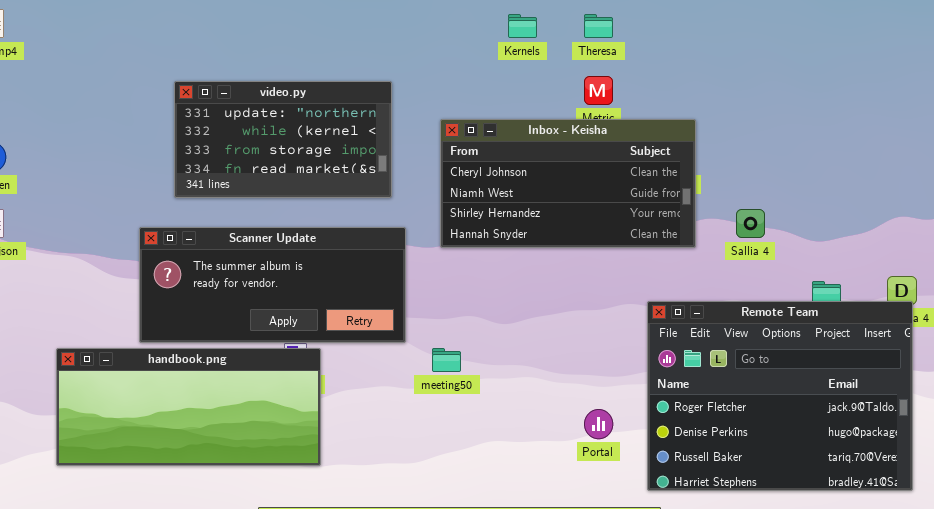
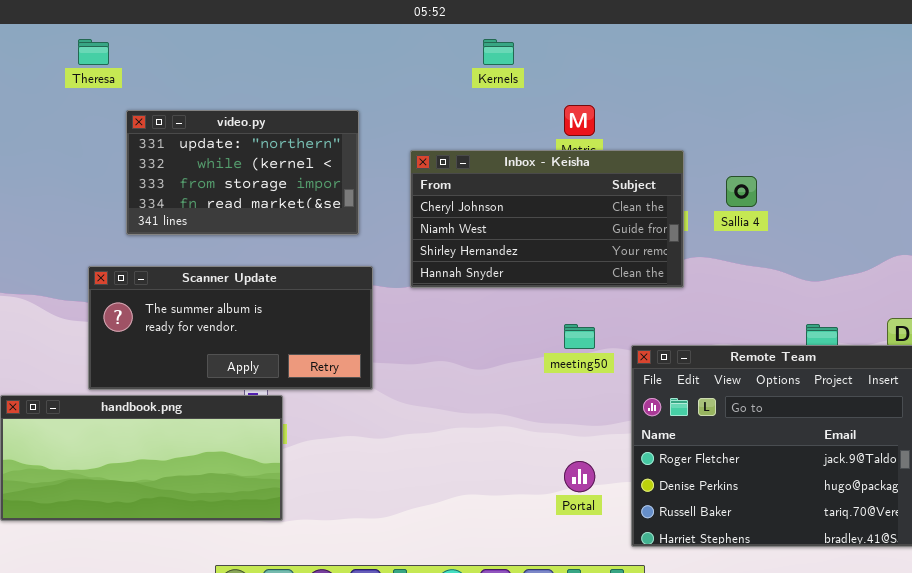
Theresa: [584,14,613,38] -> [78,39,109,65], moved
Sallia 4: [736,209,765,238] -> [726,176,757,207], moved
meeting50: [432,348,461,372] -> [564,324,595,349], moved

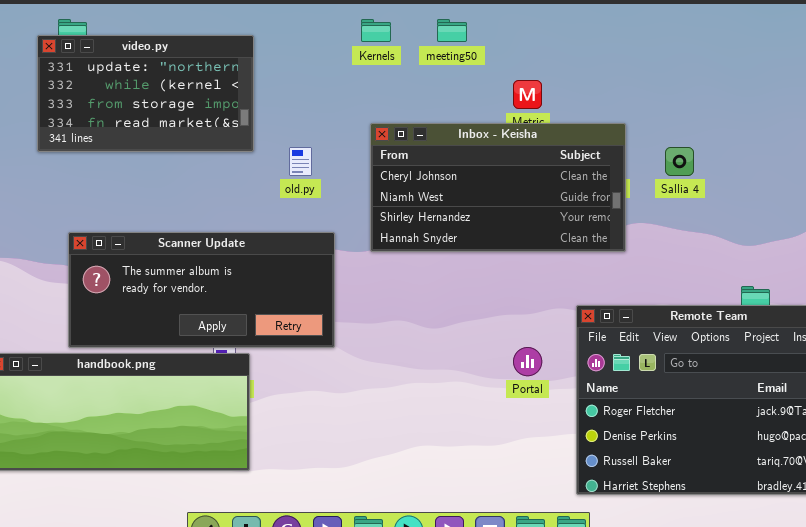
Kernels: [483,39,514,65] -> [361,19,391,42], moved
video.py: [126,110,359,235] -> [37,35,254,152], moved
meeting50: [564,324,595,349] -> [437,19,467,42], moved
Portal: [564,461,595,492] -> [513,347,542,376], moved

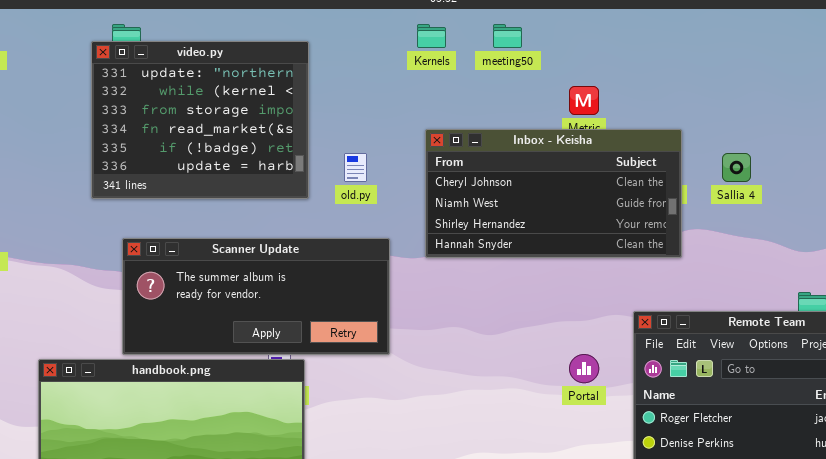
video.py: [37,35,254,152] -> [91,41,309,199], resized

